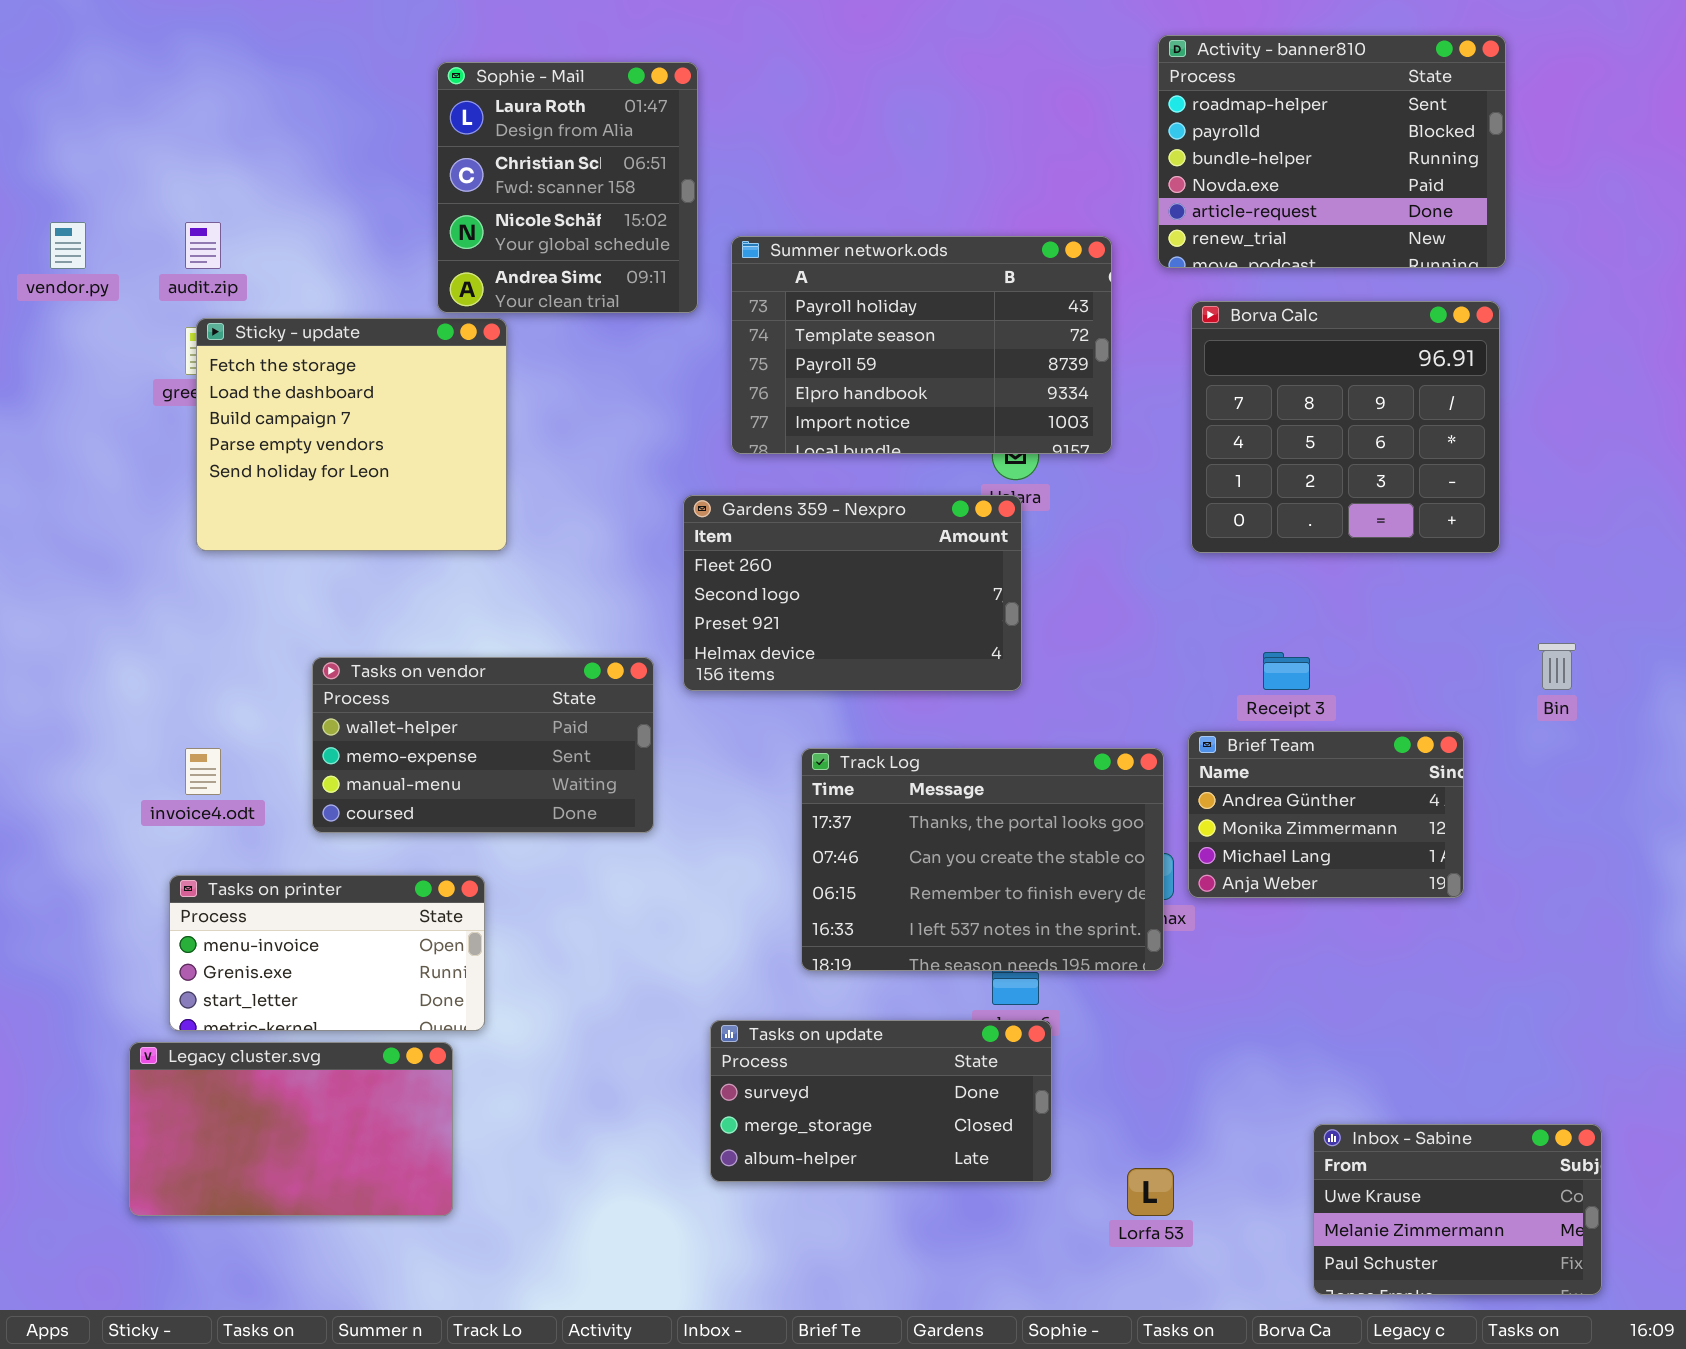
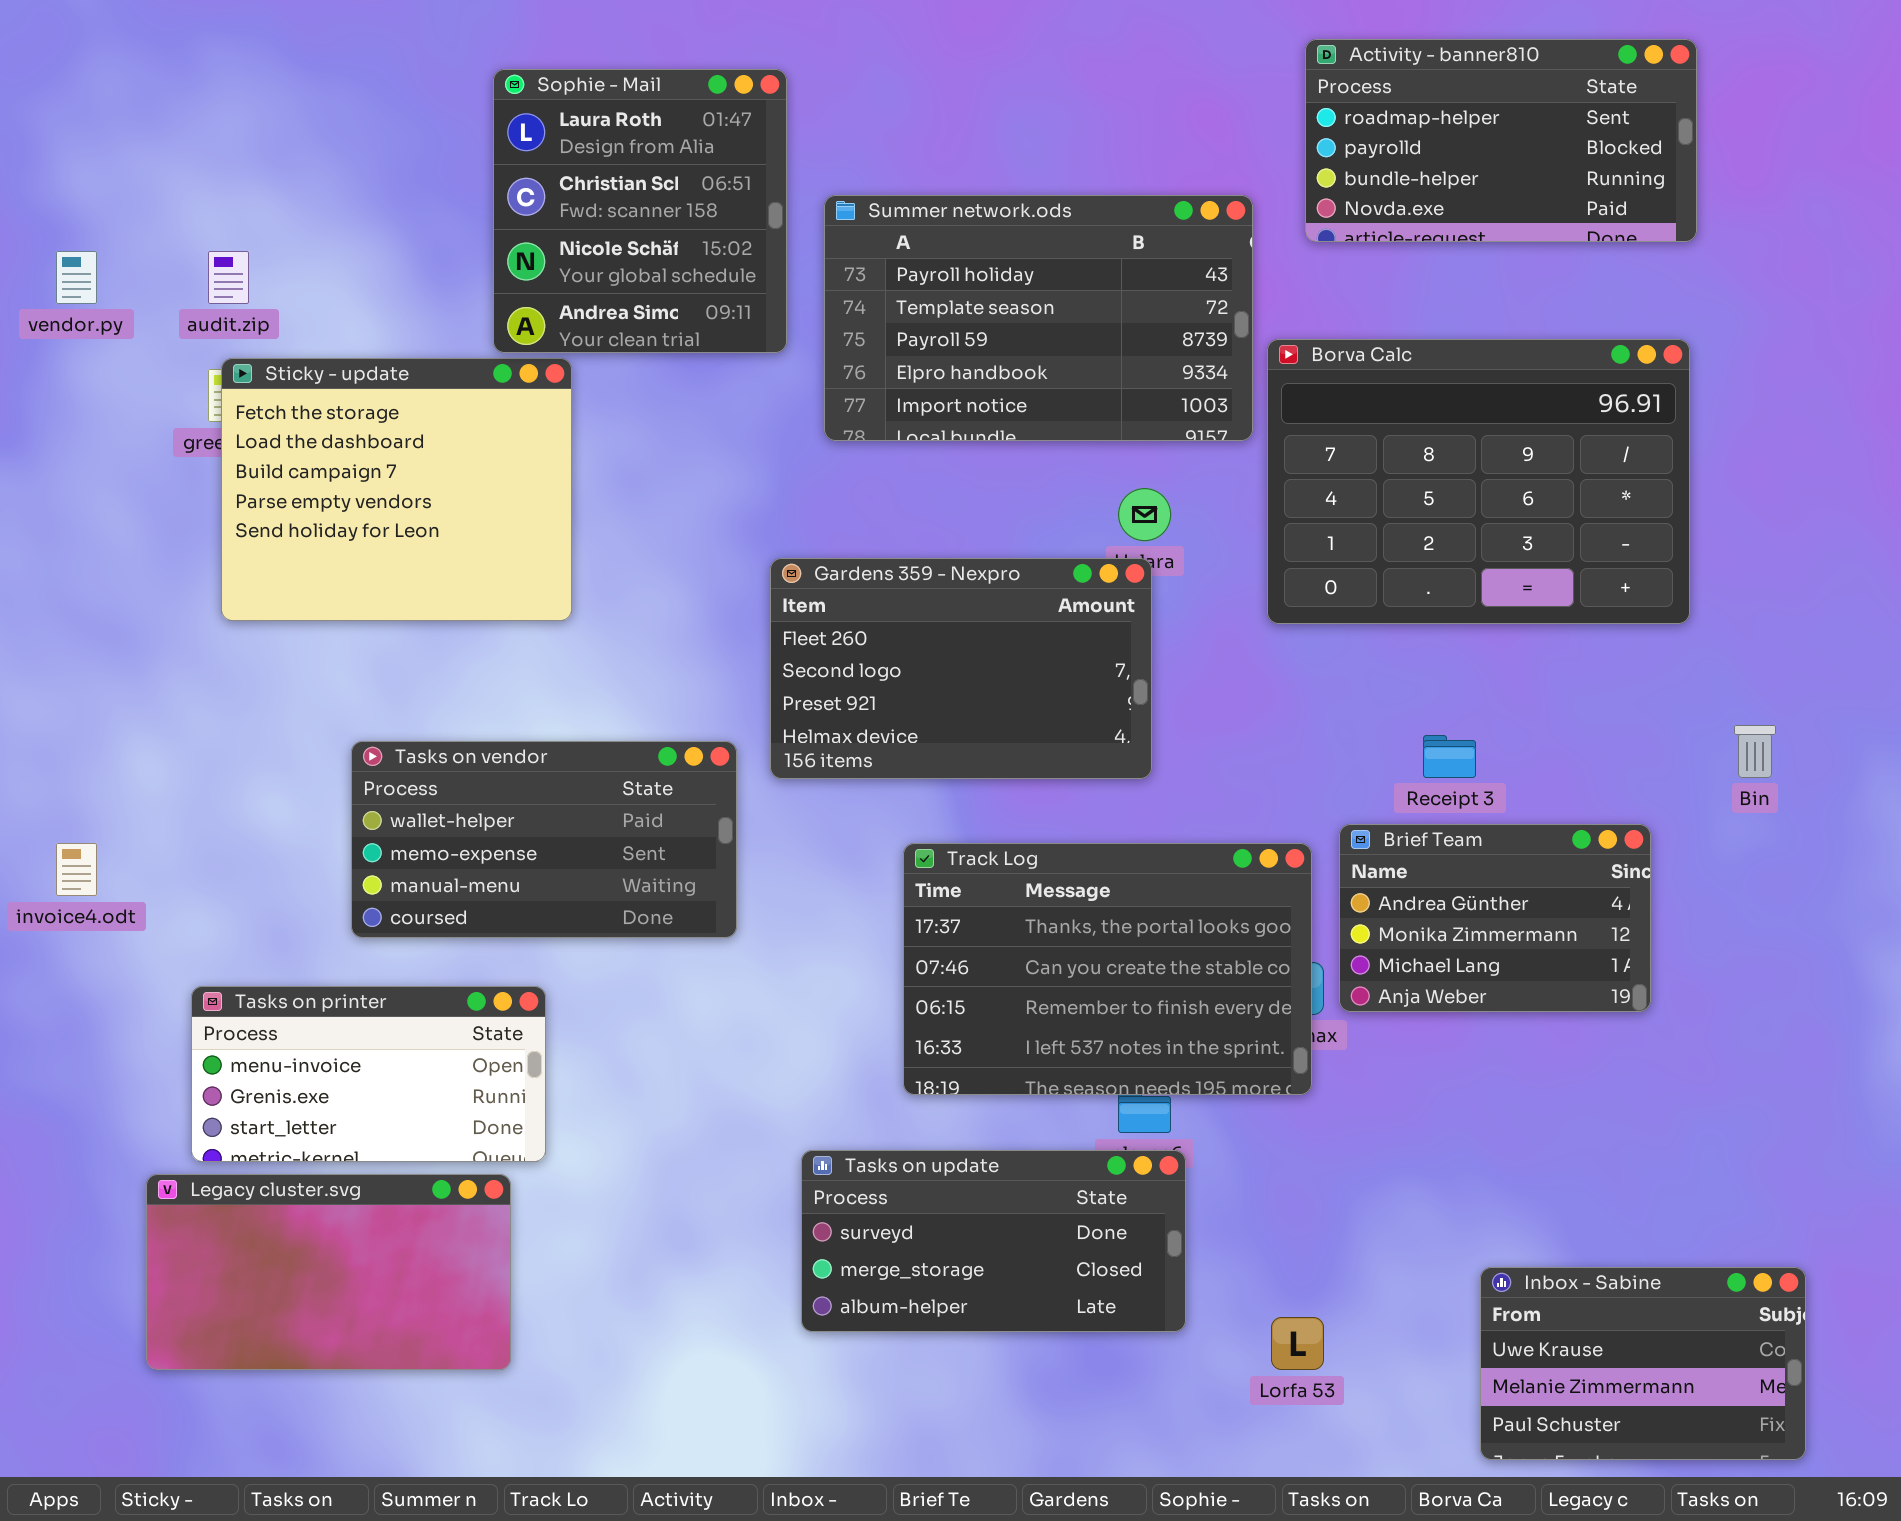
Activity - banner810: [1158,35,1506,268] -> [1305,39,1697,242], resized
Summer network.ods: [731,236,1112,454] -> [824,195,1253,441], moved
Borva Calc: [1191,301,1500,553] -> [1267,339,1690,624], resized
invoice4.odt: [185,748,221,795] -> [56,843,97,896], moved

